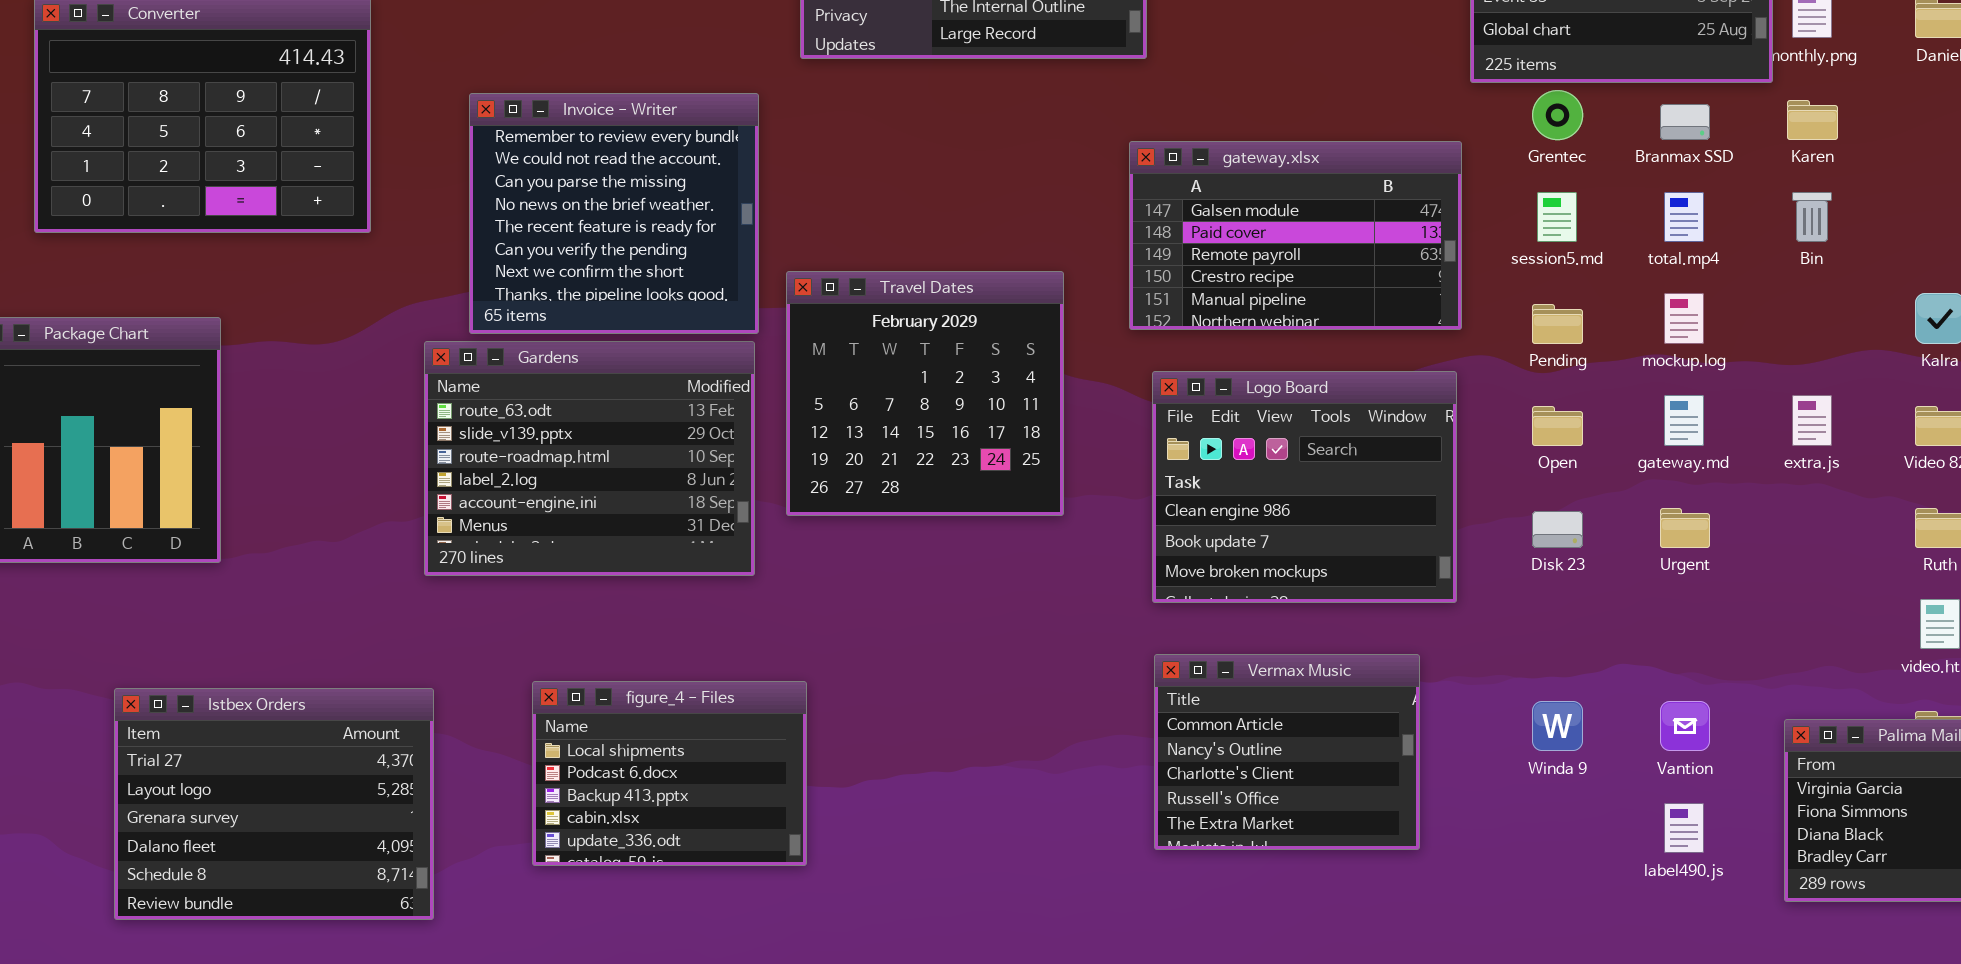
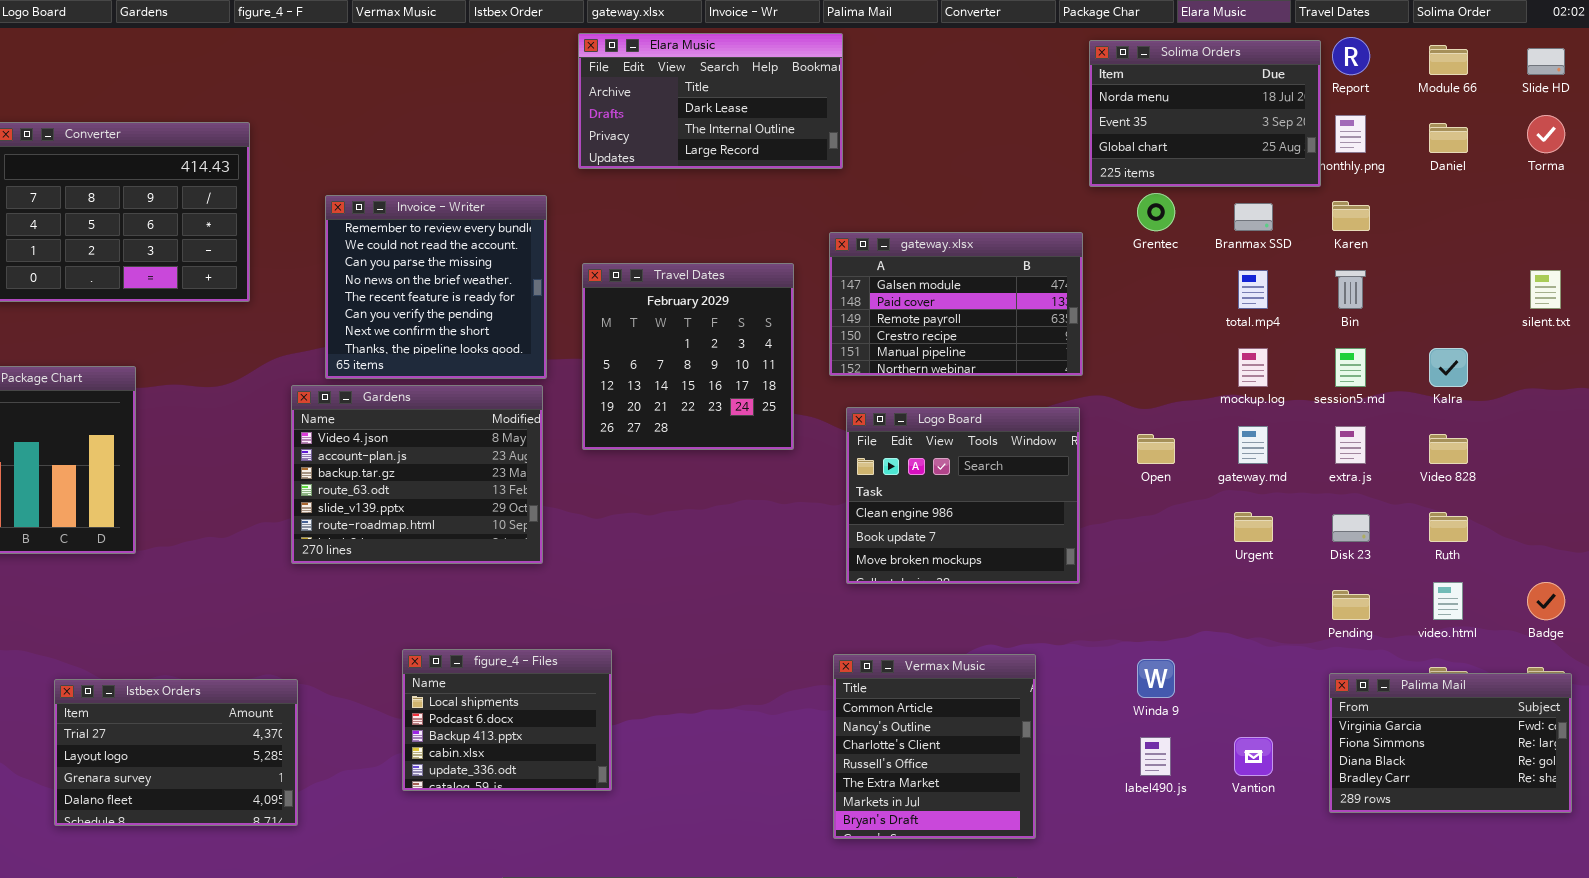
session5.md: [1537,192,1577,242] -> [1335,348,1366,387], moved
Travel Dates: [786,271,1064,516] -> [582,263,794,450], moved
Pending: [1532,304,1583,344] -> [1332,590,1370,620], moved
Gardens: [424,341,755,576] -> [291,385,543,564], scrolled up 3 rows
Disk 23: [1532,511,1583,548] -> [1332,514,1370,542], moved
Vermax Music: [1154,654,1420,850] -> [833,654,1036,839], moved, resized
figure_4 - Files: [532,681,807,866] -> [402,649,612,791], moved
Istbex Orders: [114,688,434,920] -> [54,679,298,826], resized
Vantion: [1660,701,1710,751] -> [1234,737,1273,776], moved
label490.js: [1664,803,1704,853] -> [1140,737,1171,776], moved

